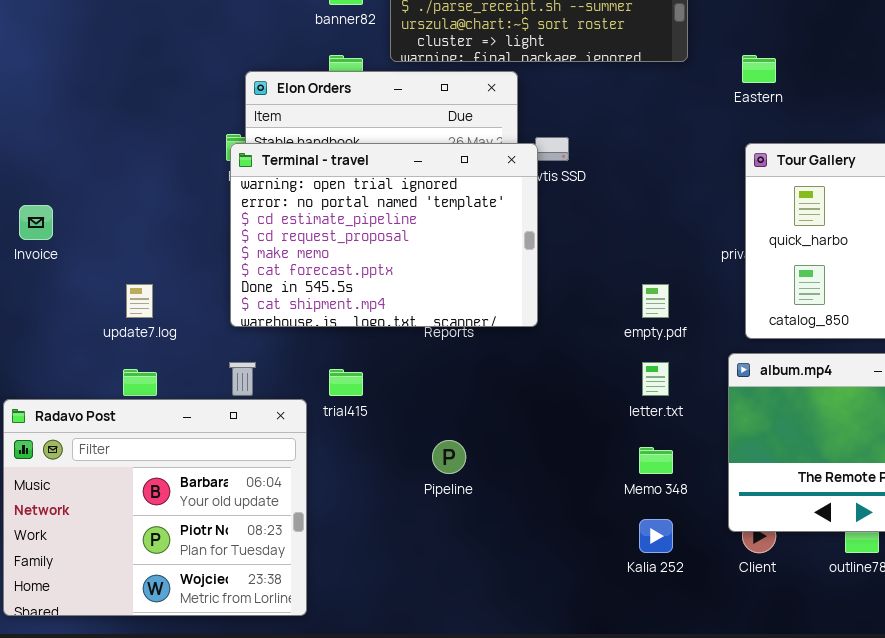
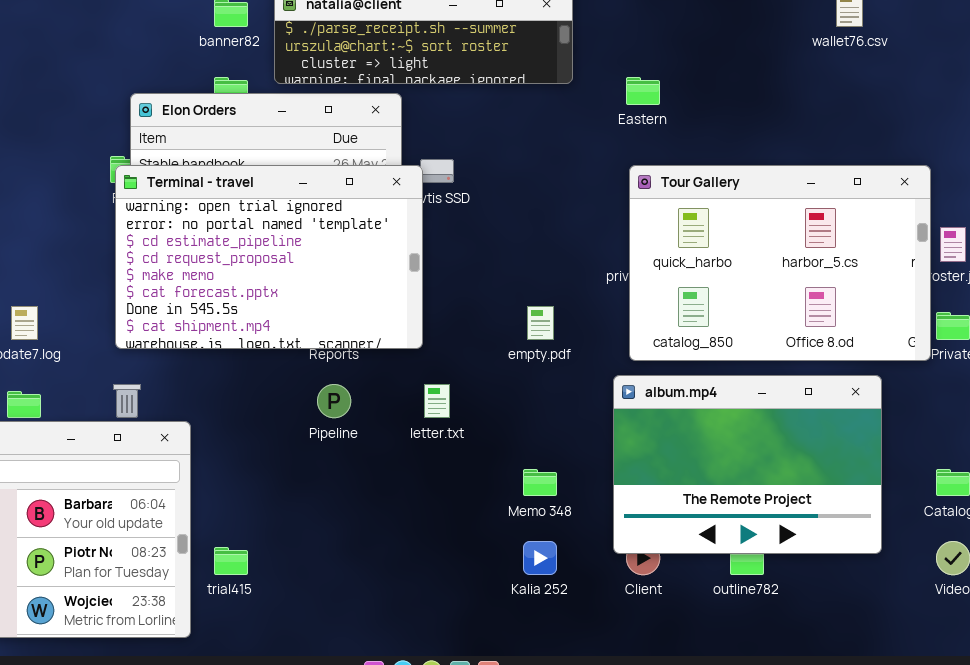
letter.txt: [642,362,669,396] -> [424,384,450,418], moved
trial415: [329,369,363,396] -> [214,547,248,575], moved
Pipeline: [432,440,466,474] -> [317,384,351,418], moved

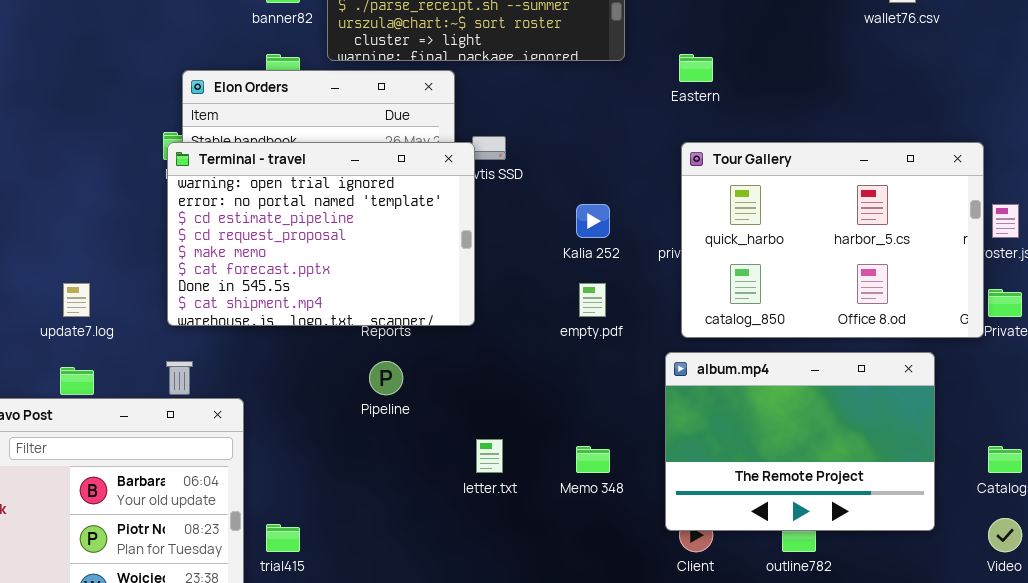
letter.txt: [424,384,450,418] -> [476,439,503,473], moved
Kalia 252: [523,541,557,575] -> [576,204,610,238], moved

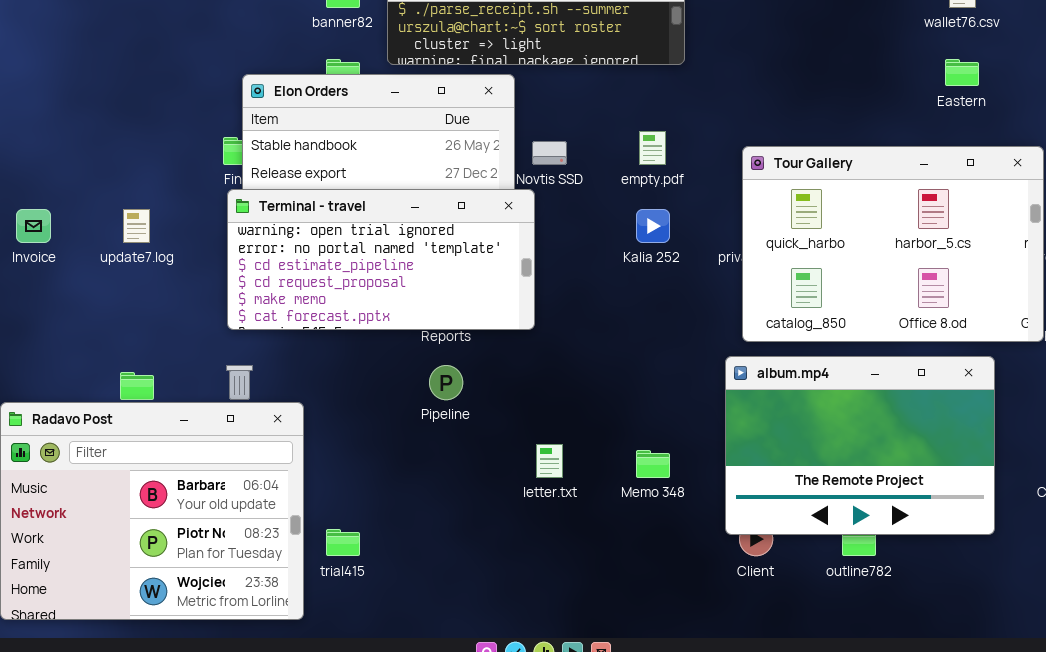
Eastern: [679,54,713,82] -> [945,59,979,86], moved
Terminal - travel: [167,142,475,326] -> [227,189,535,330], resized
update7.log: [63,283,90,317] -> [123,209,150,243], moved
empty.pdf: [579,283,606,317] -> [639,131,666,165], moved

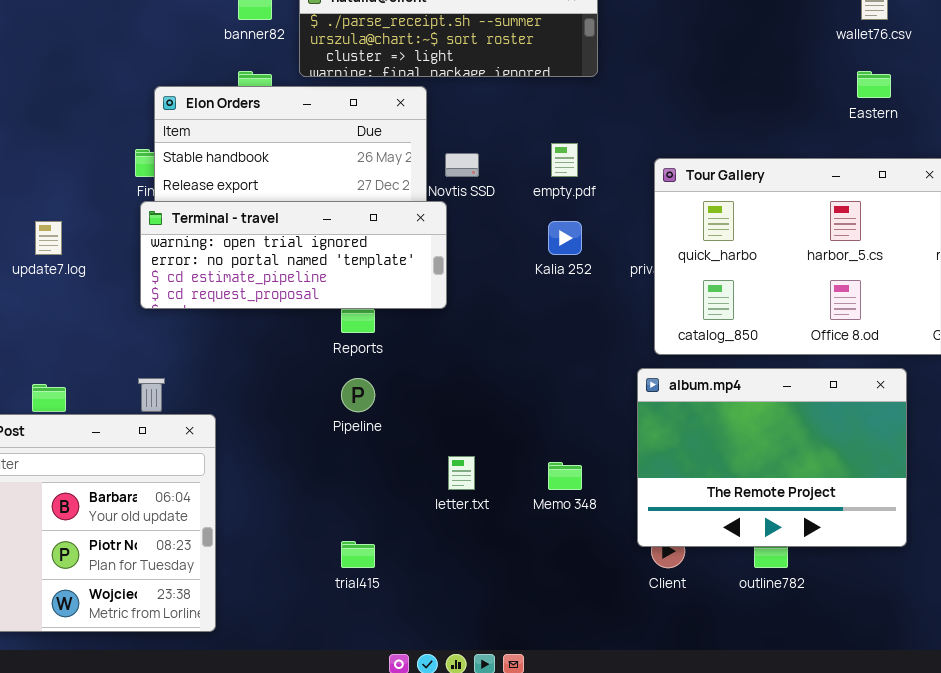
Terminal - travel: [227,189,535,330] -> [140,201,447,309], resized
trial415: [326,529,360,556] -> [341,541,375,568], moved

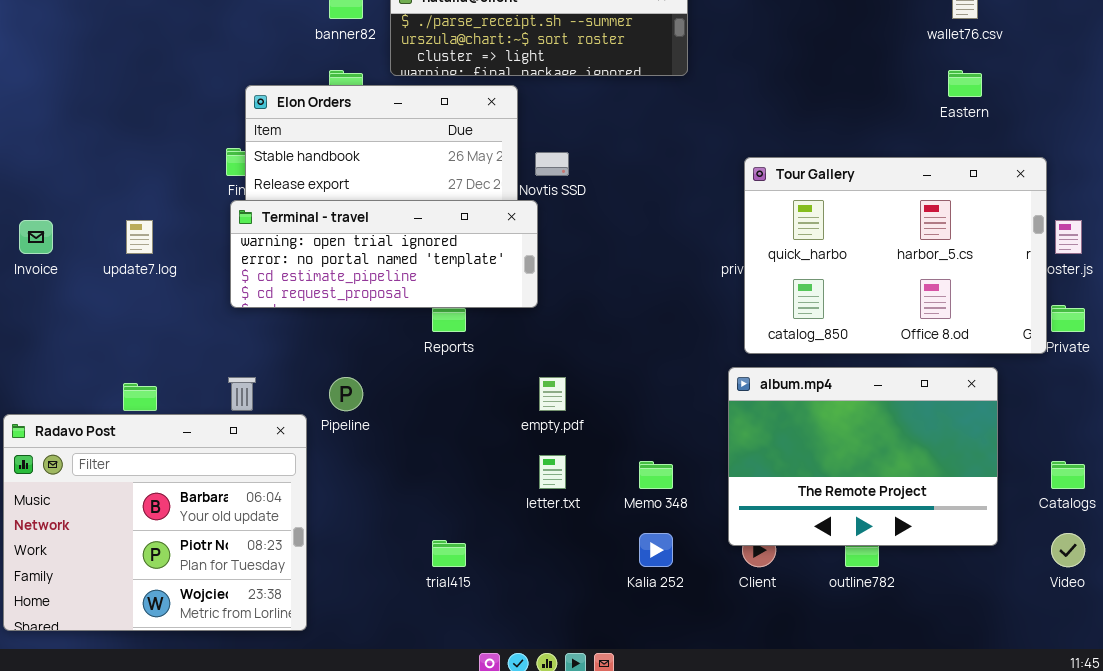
empty.pdf: [551,143,578,177] -> [539,377,566,411], moved
Kalia 252: [548,221,582,255] -> [639,533,673,567], moved
Pipeline: [341,378,375,412] -> [329,377,363,411], moved

